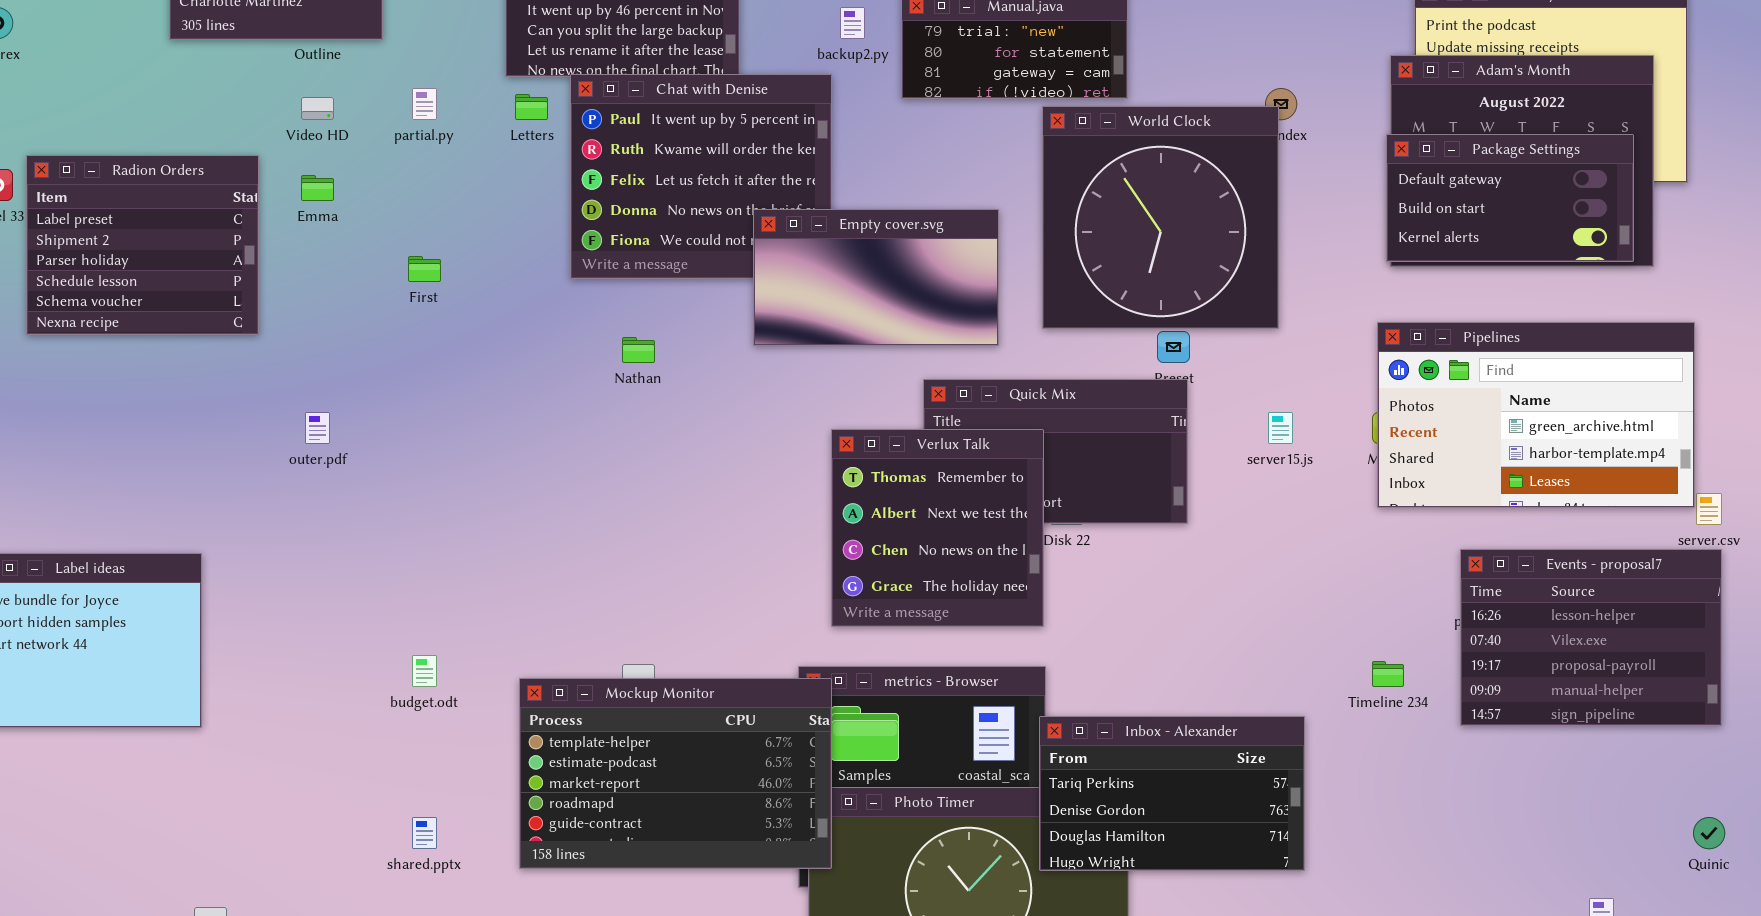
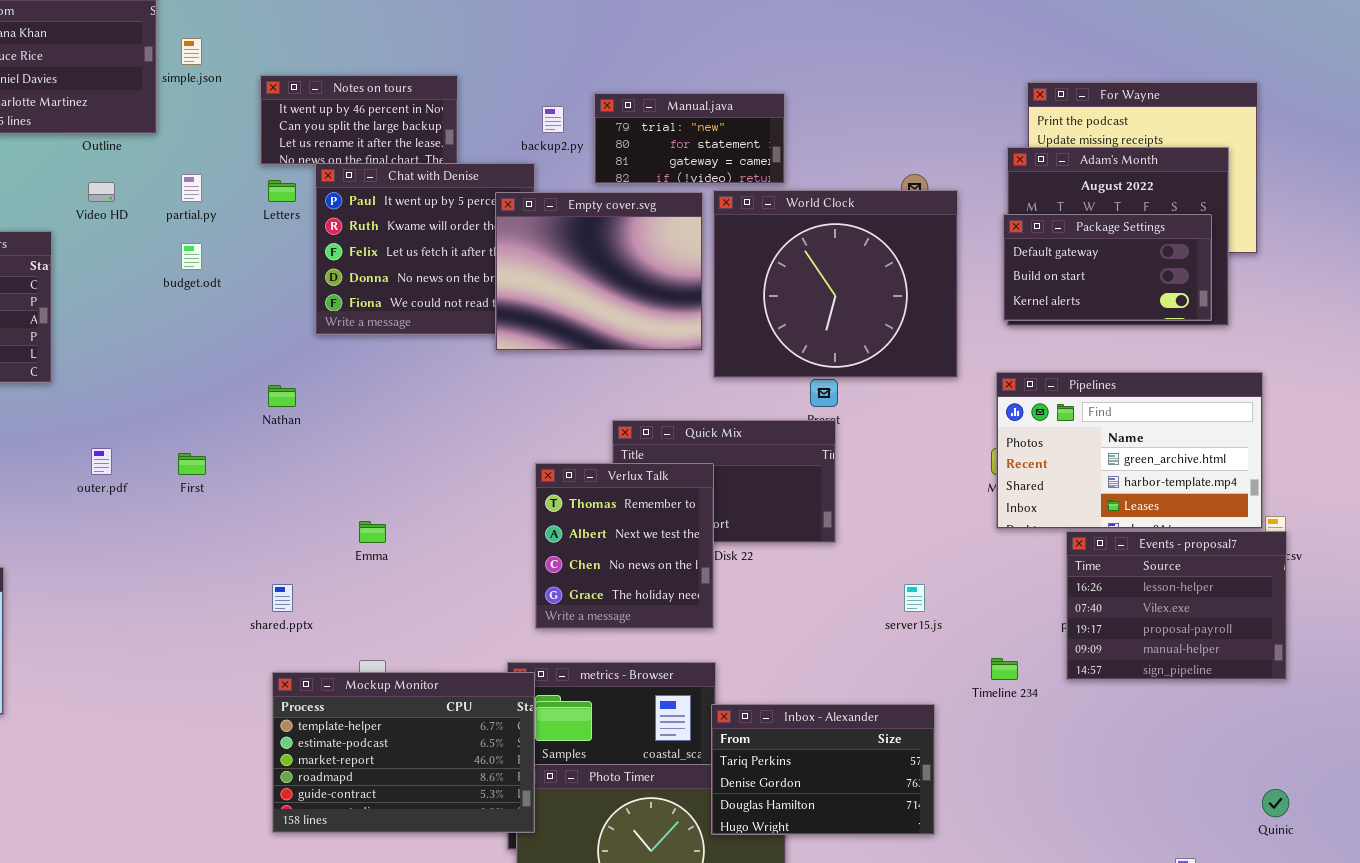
World Clock: [1042,106,1279,329] -> [713,190,958,378], resized
Emma: [301,175,334,201] -> [359,521,386,543], moved
Empty cover.svg: [753,209,999,346] -> [495,192,703,351], moved, resized
First: [408,256,441,282] -> [178,453,206,475], moved
Nathan: [622,337,655,363] -> [268,385,296,407], moved
server15.js: [1268,412,1293,444] -> [904,584,925,612], moved
Events - proposal7: [1460,549,1722,726] -> [1066,531,1287,680], moved
budget.odt: [412,655,437,687] -> [181,243,202,270], moved
shared.pptx: [412,817,437,849] -> [272,584,293,612], moved

